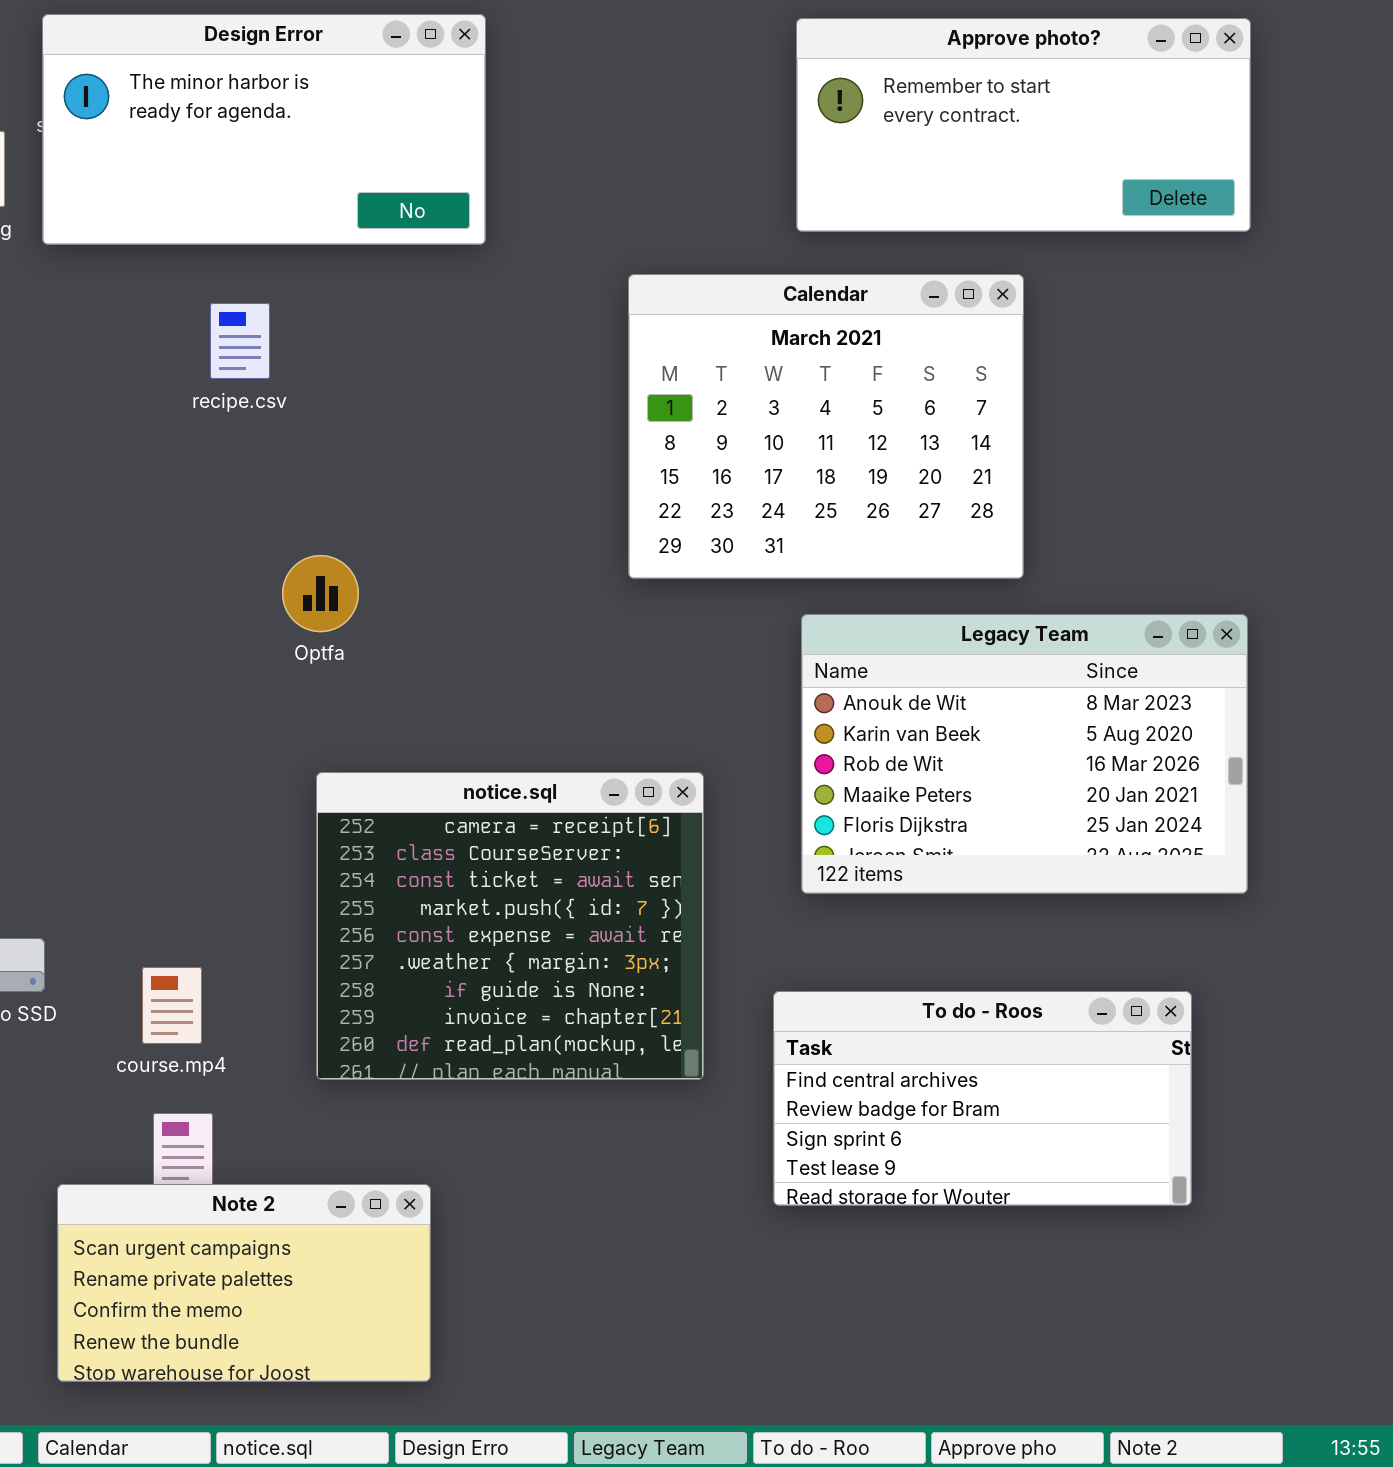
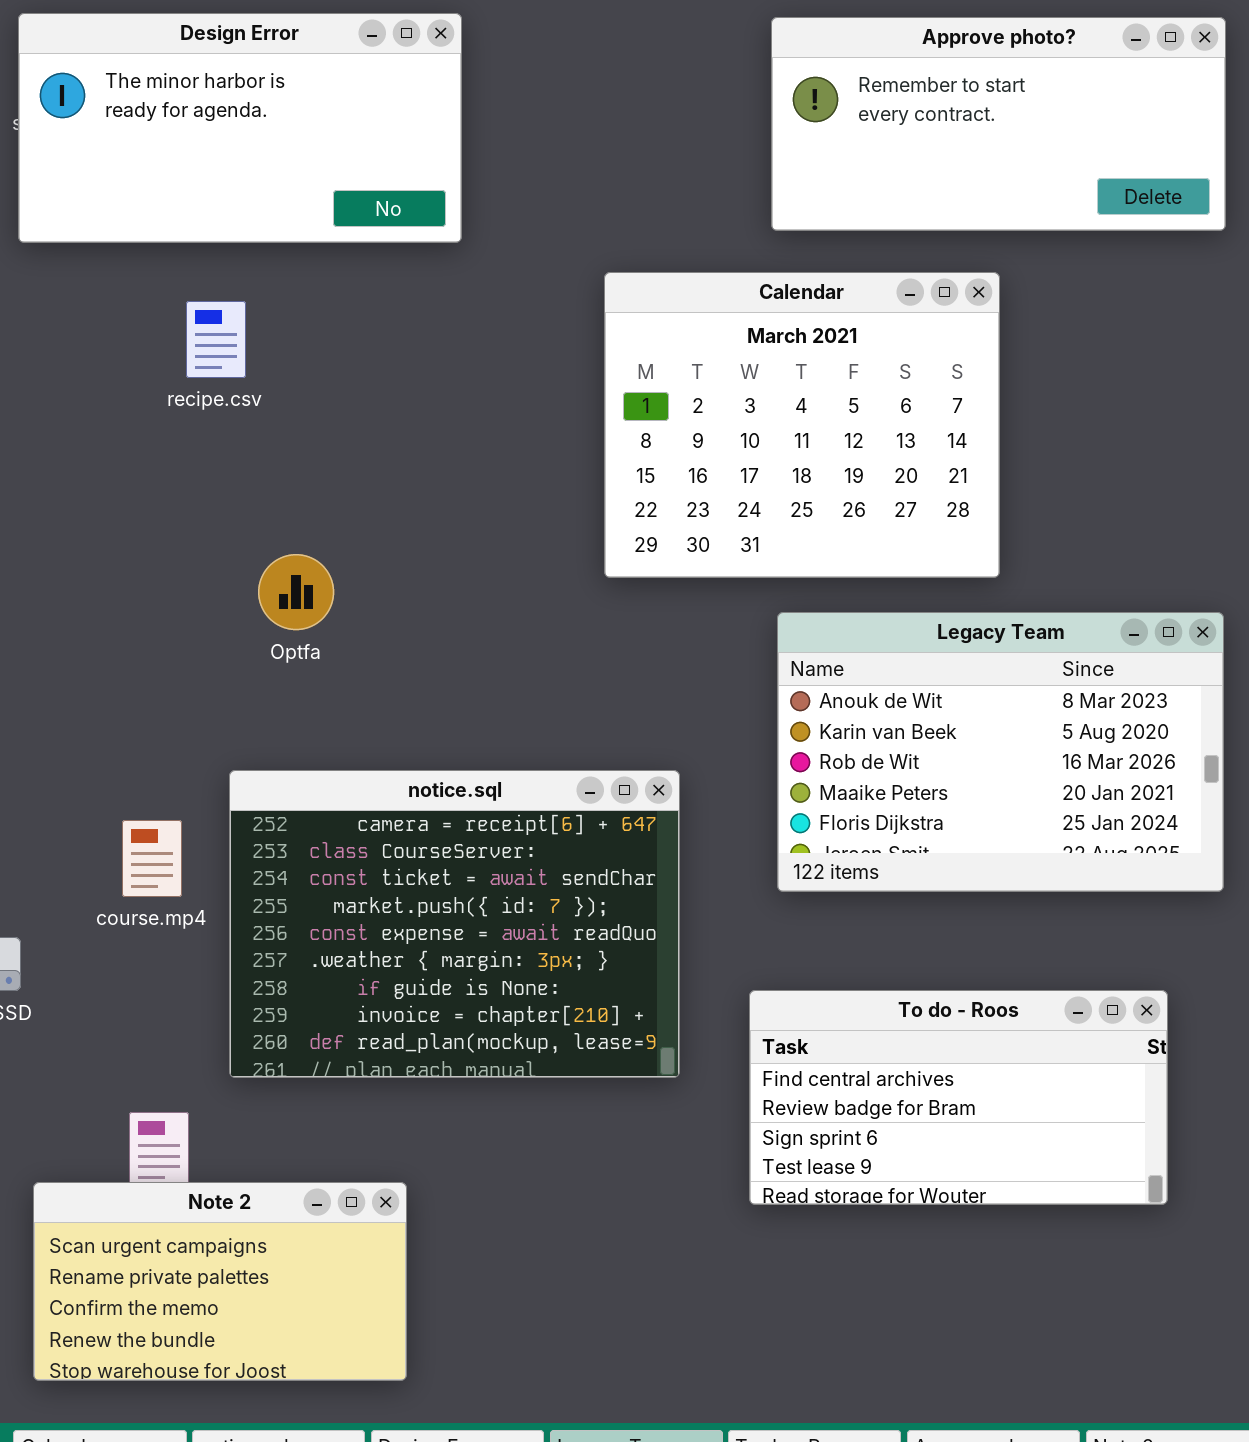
notice.sql: [316,772,704,1080] -> [229,770,680,1078], resized
course.mp4: [142,967,202,1044] -> [122,820,182,897], moved

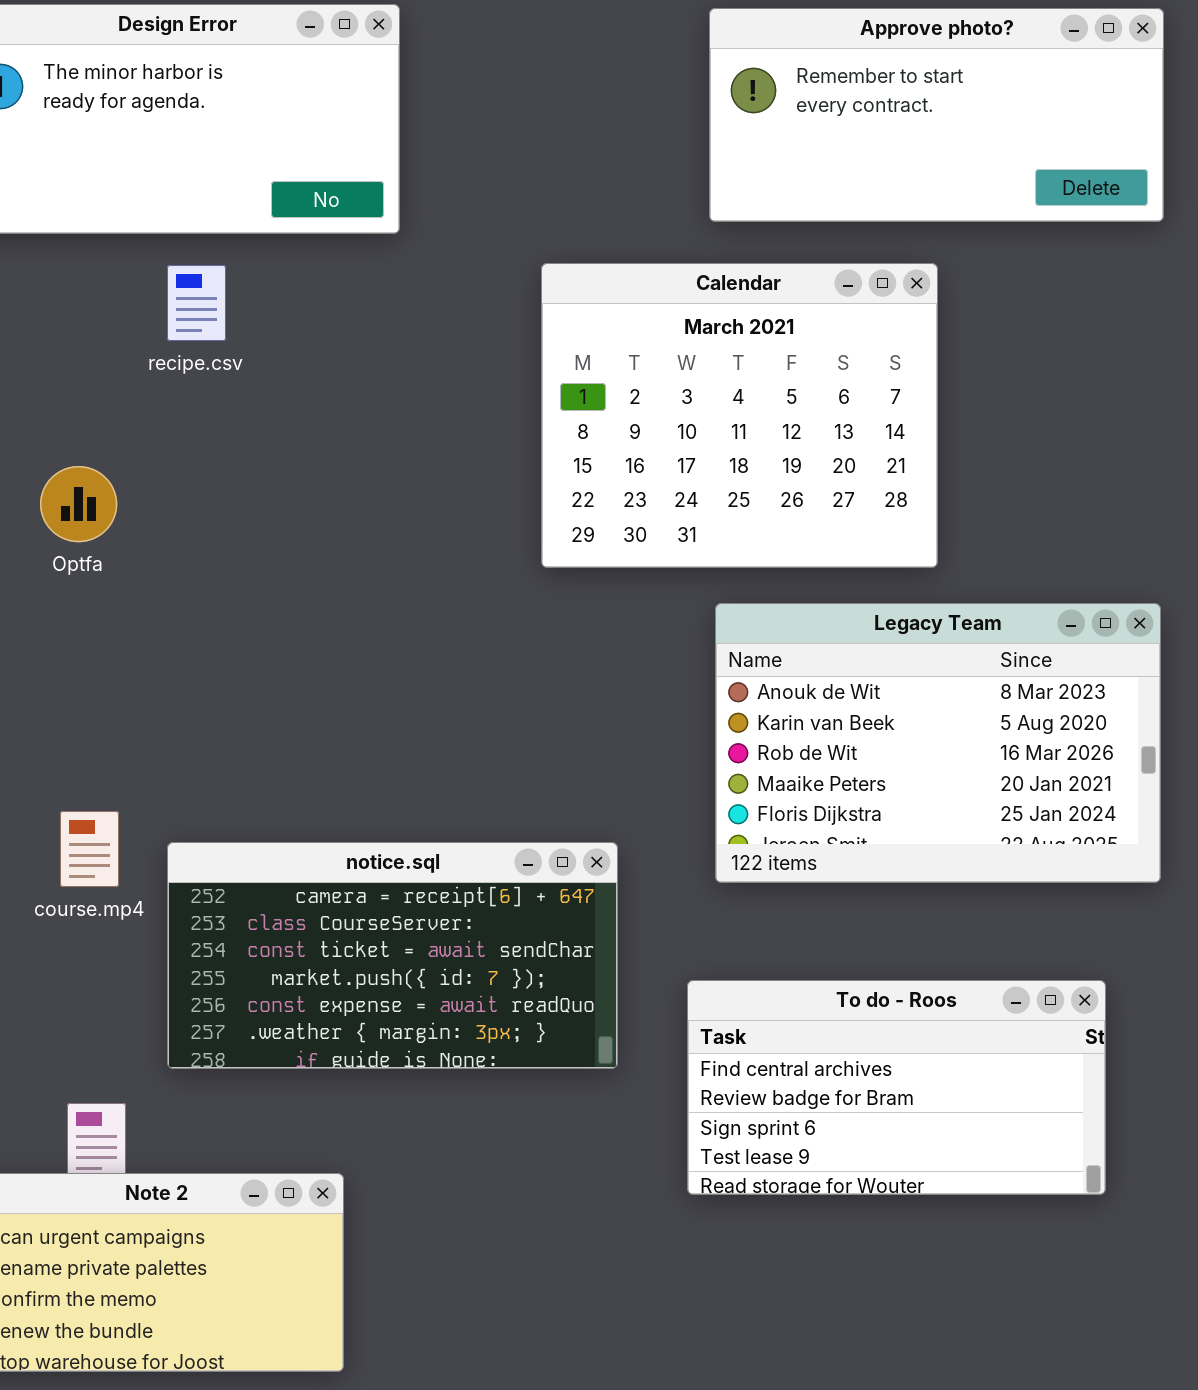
recipe.csv: [186,301,246,378] -> [167,265,226,341], moved
Optfa: [258,554,334,630] -> [40,466,117,542], moved
notice.sql: [229,770,680,1078] -> [167,842,618,1069], resized

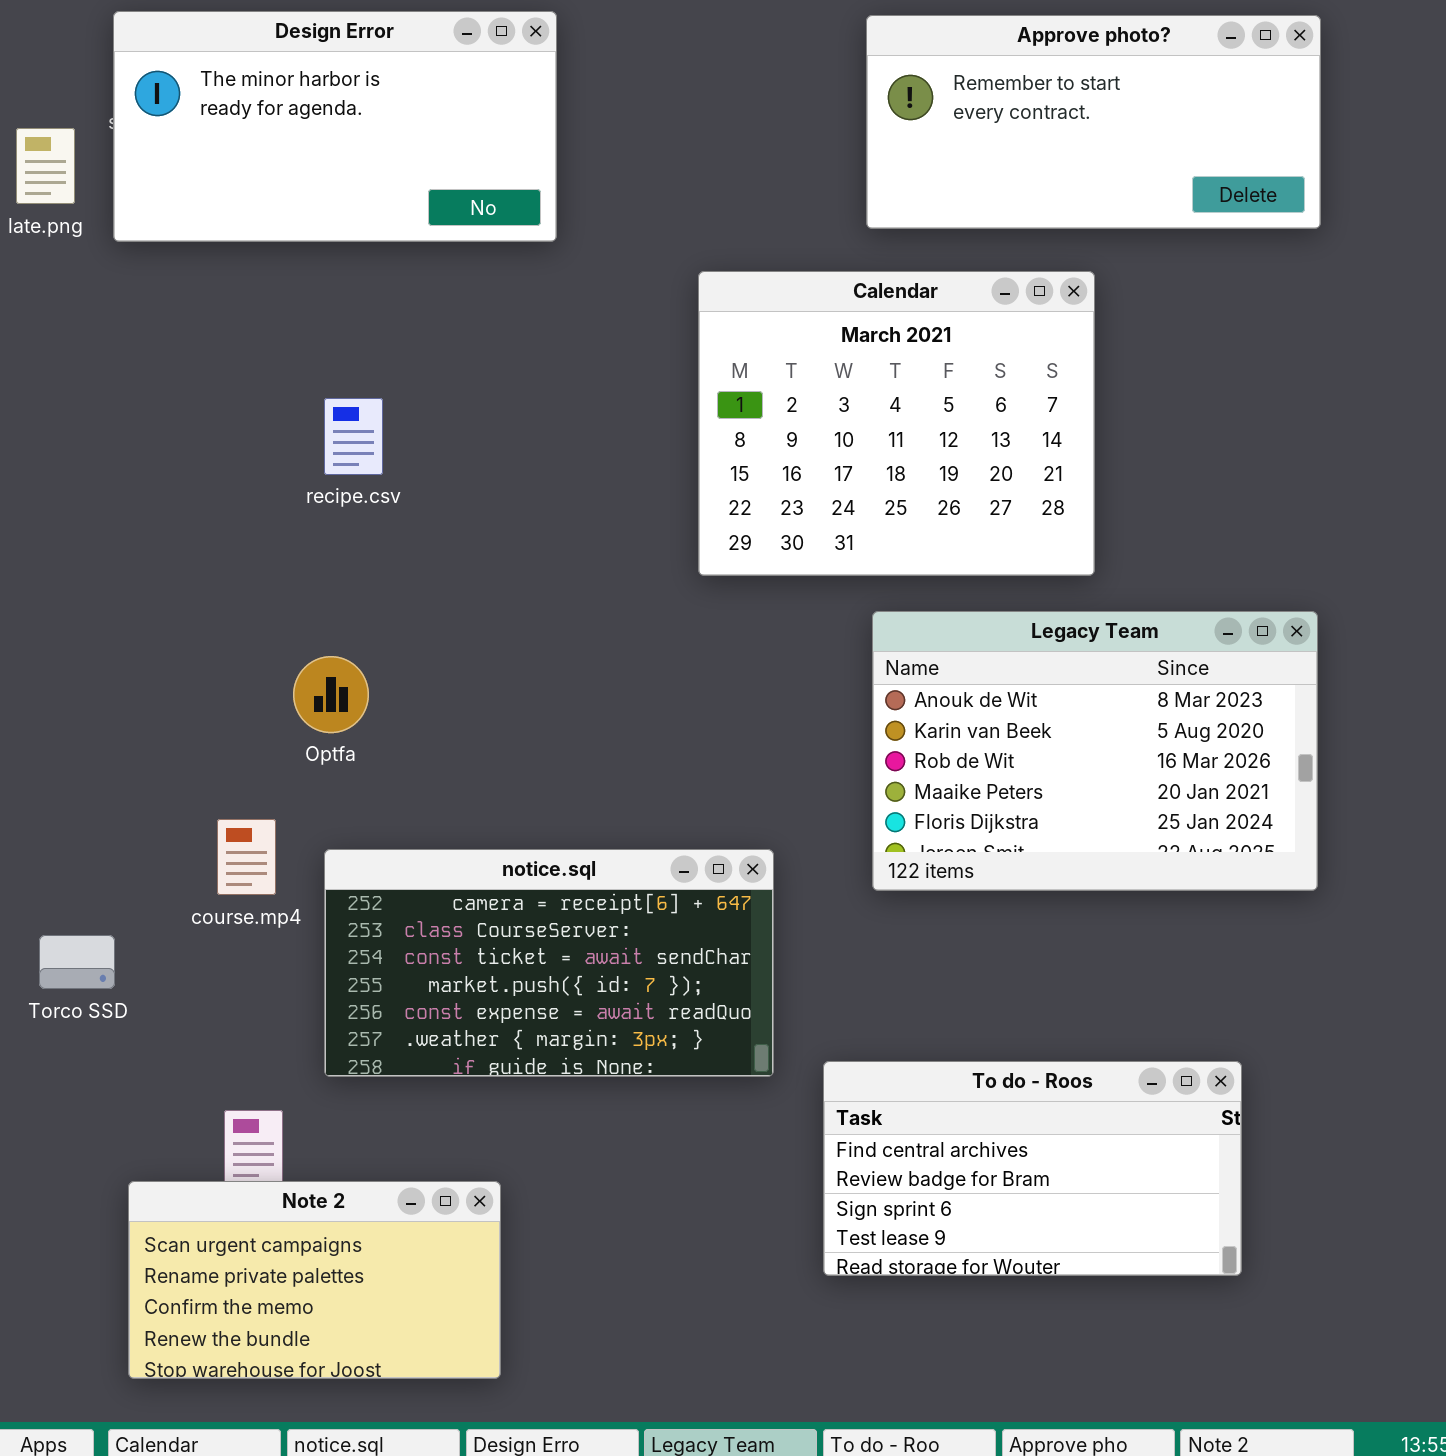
recipe.csv: [167,265,226,341] -> [324,398,383,475], moved
Optfa: [40,466,117,542] -> [293,656,369,733], moved
To do - Roos: [687,980,1106,1195] -> [823,1061,1242,1276], moved

